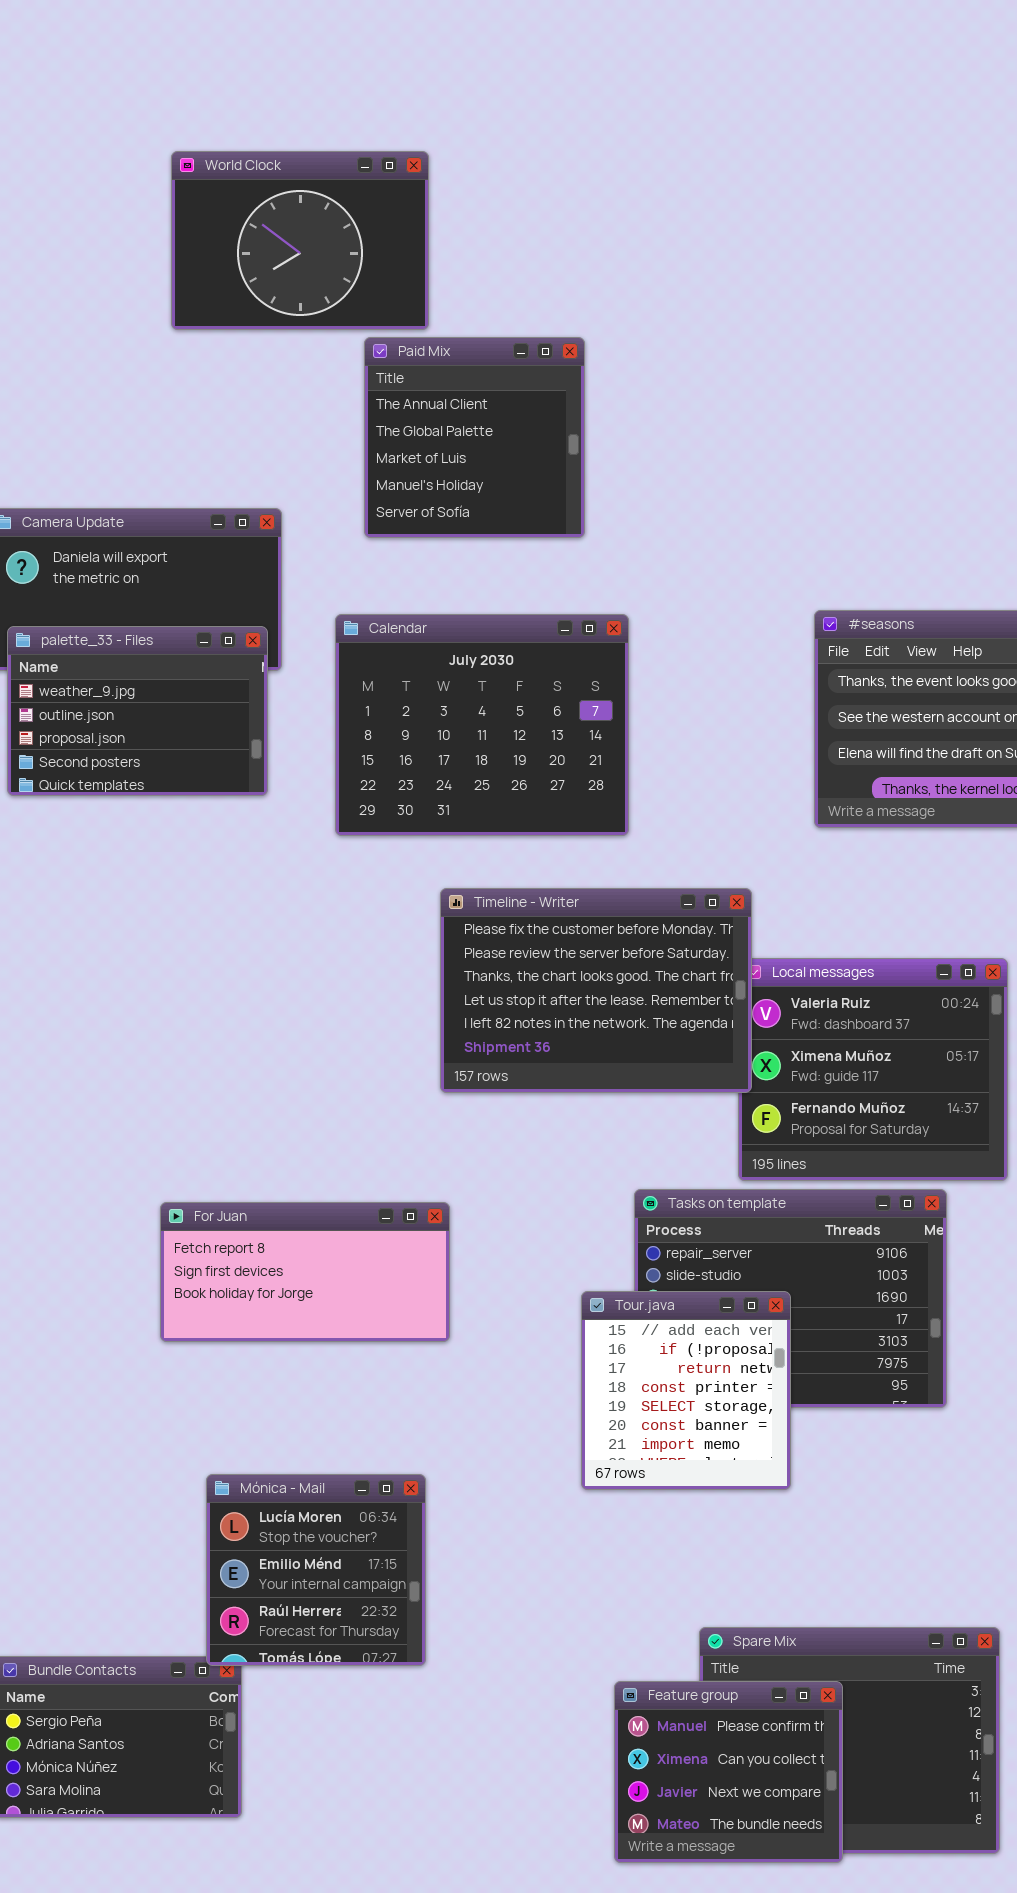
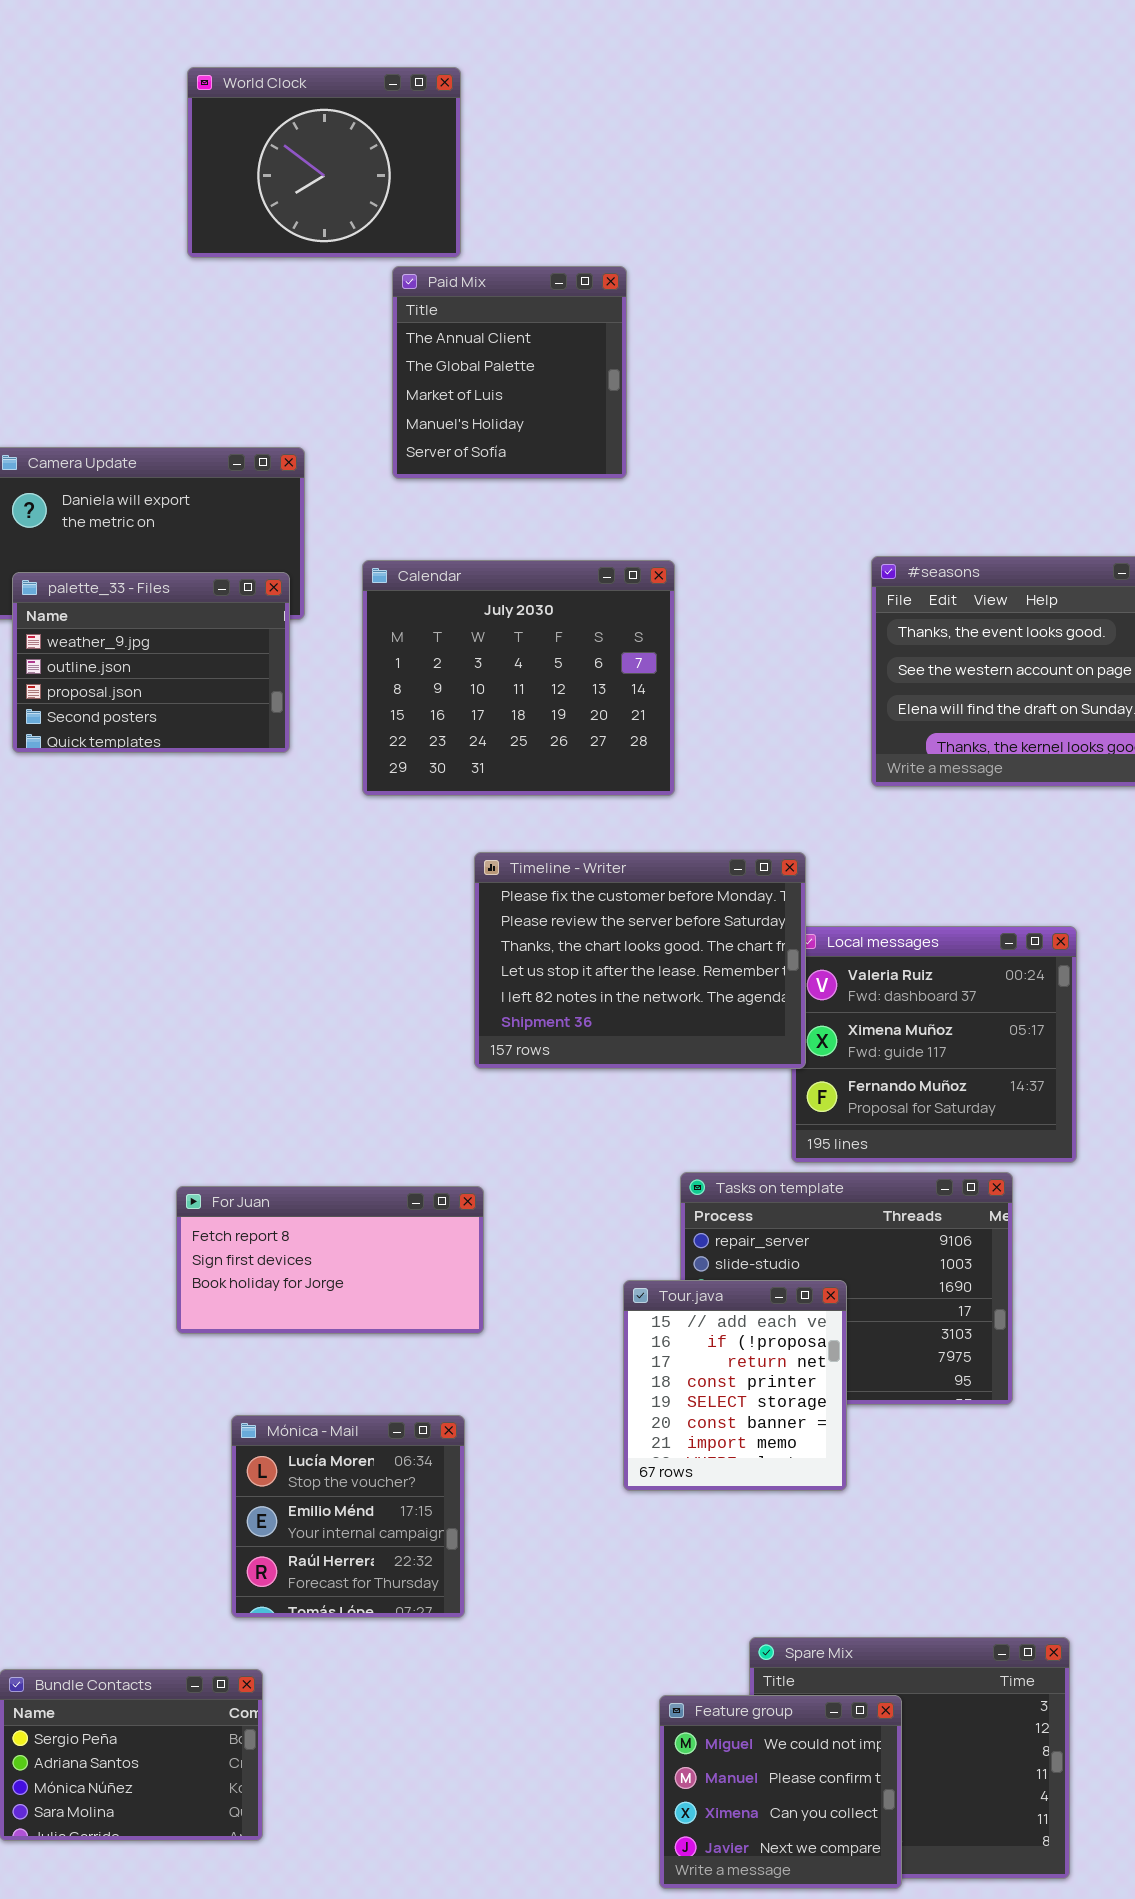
Mónica - Mail: [206,1474,426,1666] -> [231,1415,465,1618], moved
Feature group: [614,1681,843,1863] -> [659,1695,902,1889], scrolled up 1 row

